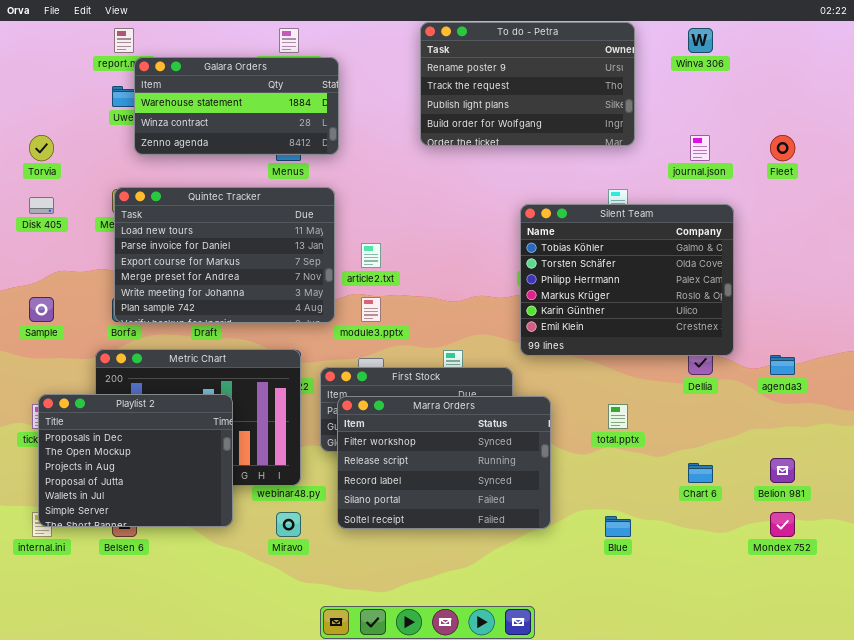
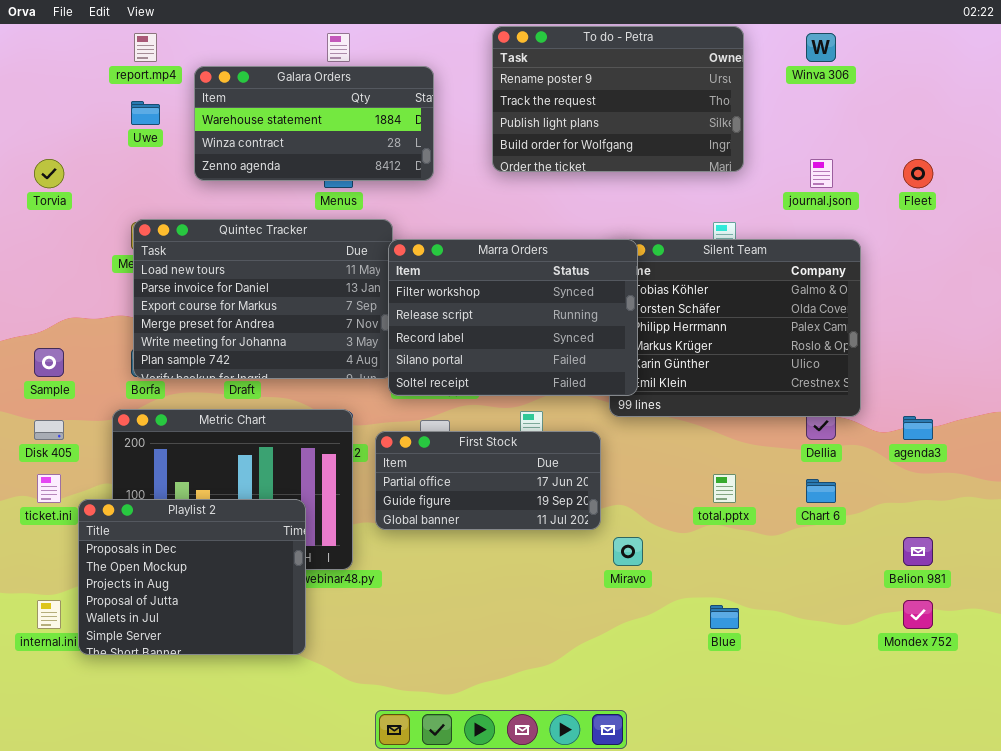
Galara Orders: [134,57,339,155] -> [194,66,434,181], moved
Disk 405: [29,197,54,214] -> [34,420,64,440], moved
Playlist 2: [38,394,233,527] -> [78,499,306,655], moved
Marra Orders: [337,396,551,529] -> [388,239,638,396], moved
Chart 6: [688,463,713,483] -> [806,479,836,503], moved
Miravo: [276,512,301,537] -> [613,537,643,566], moved

